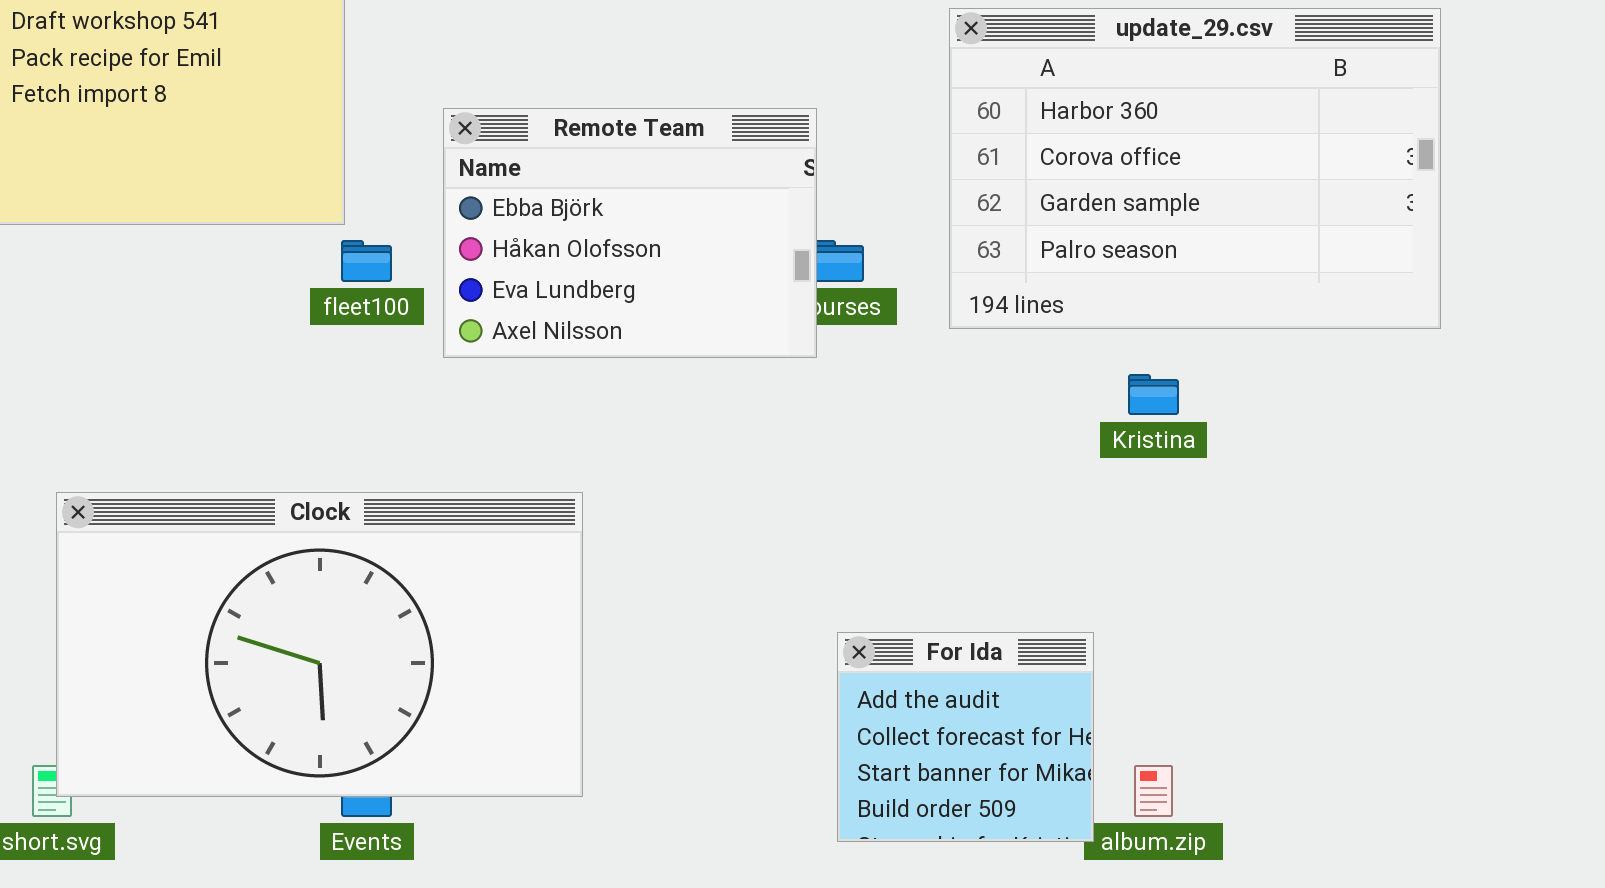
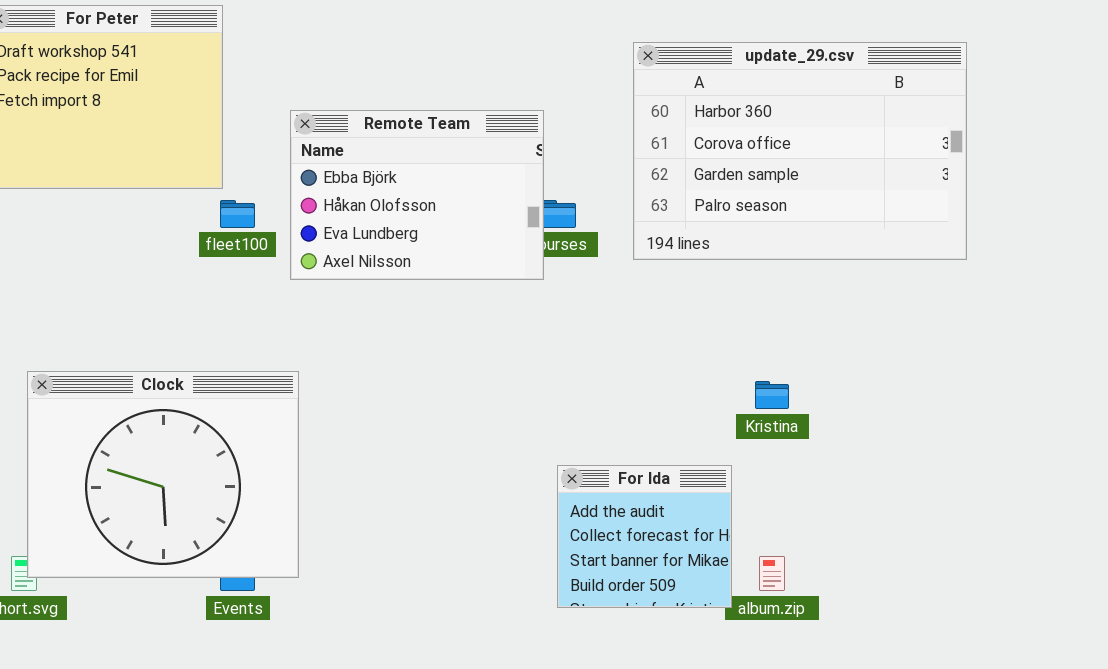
Kristina: [1128,374,1179,415] -> [755,381,789,409], moved
Clock: [56,492,583,797] -> [27,371,299,578], resized

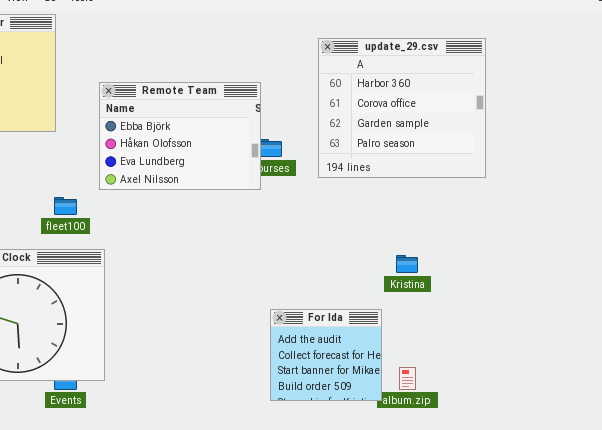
update_29.csv: [633,42,967,260] -> [318,38,486,178], resized
fleet100: [220,200,255,228] -> [54,197,77,215], moved

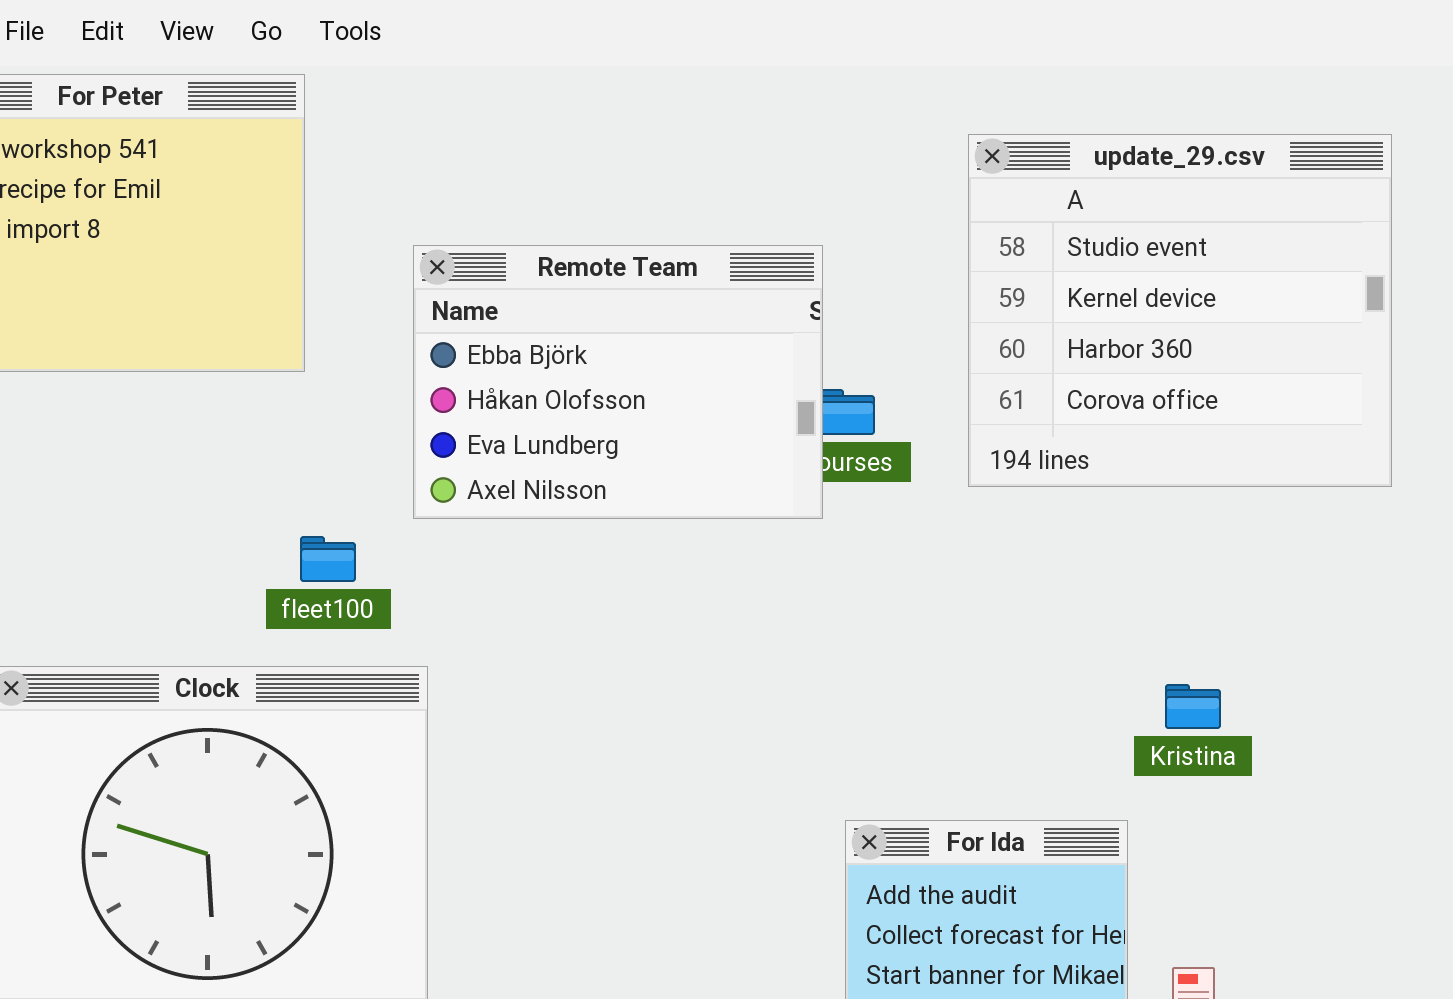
update_29.csv: [318,38,486,178] -> [968,134,1392,487], scrolled up 2 rows

